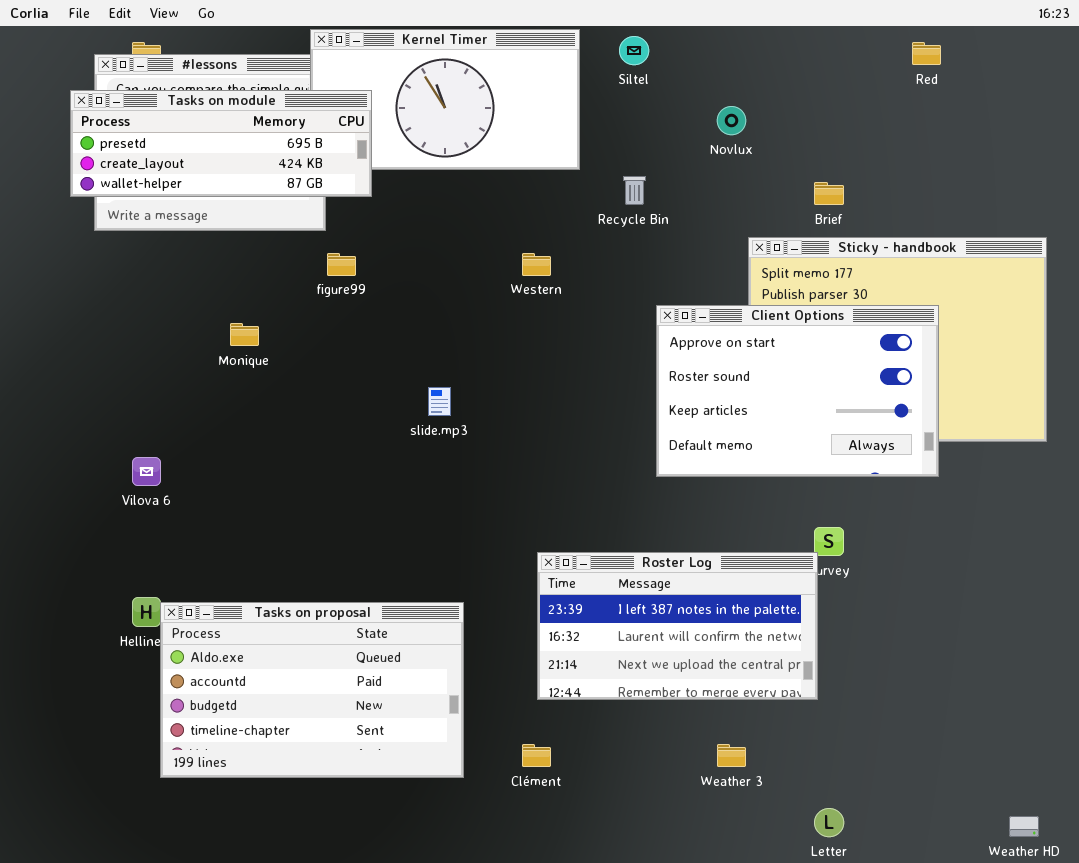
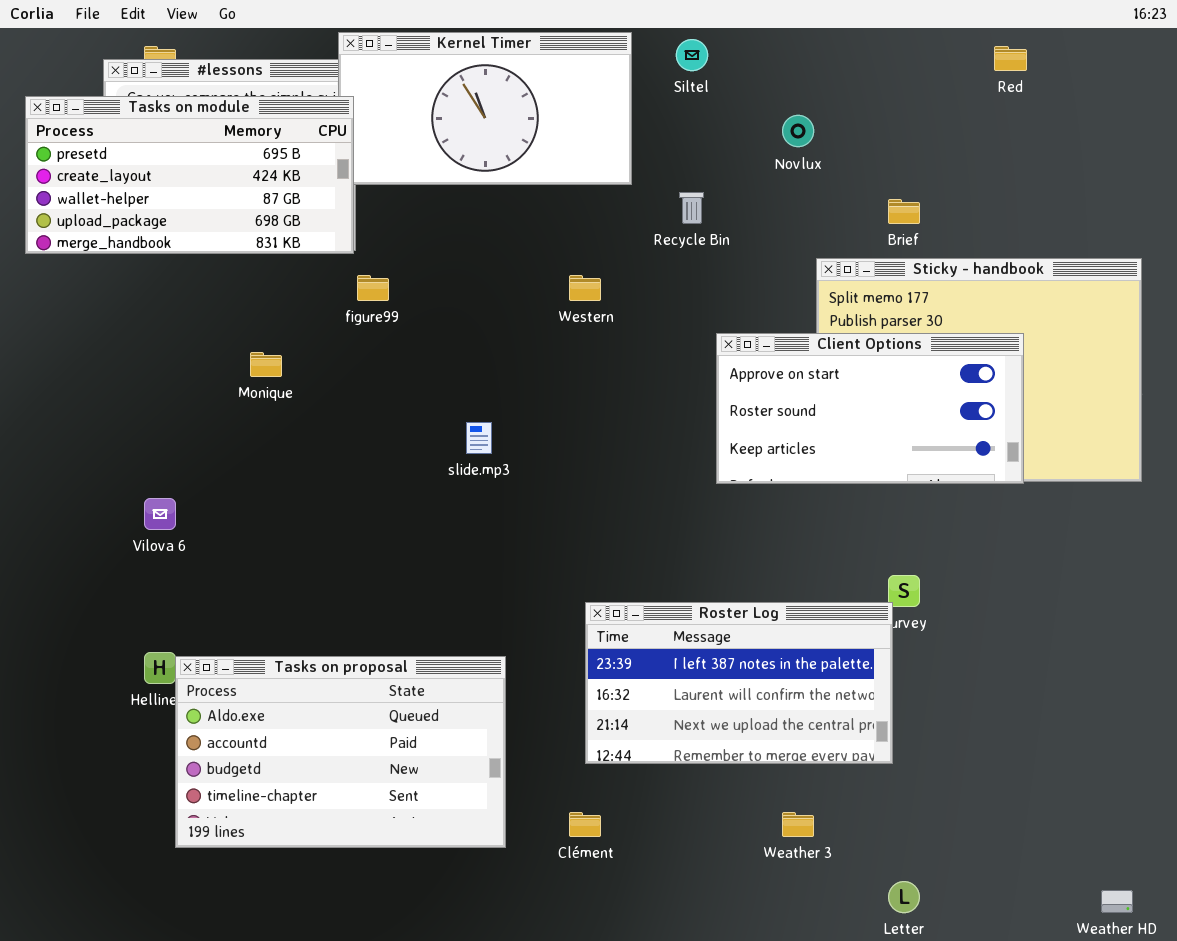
Tasks on module: [70,90,372,197] -> [25,96,354,254], moved, resized
Client Options: [656,305,939,477] -> [716,333,1024,484], resized

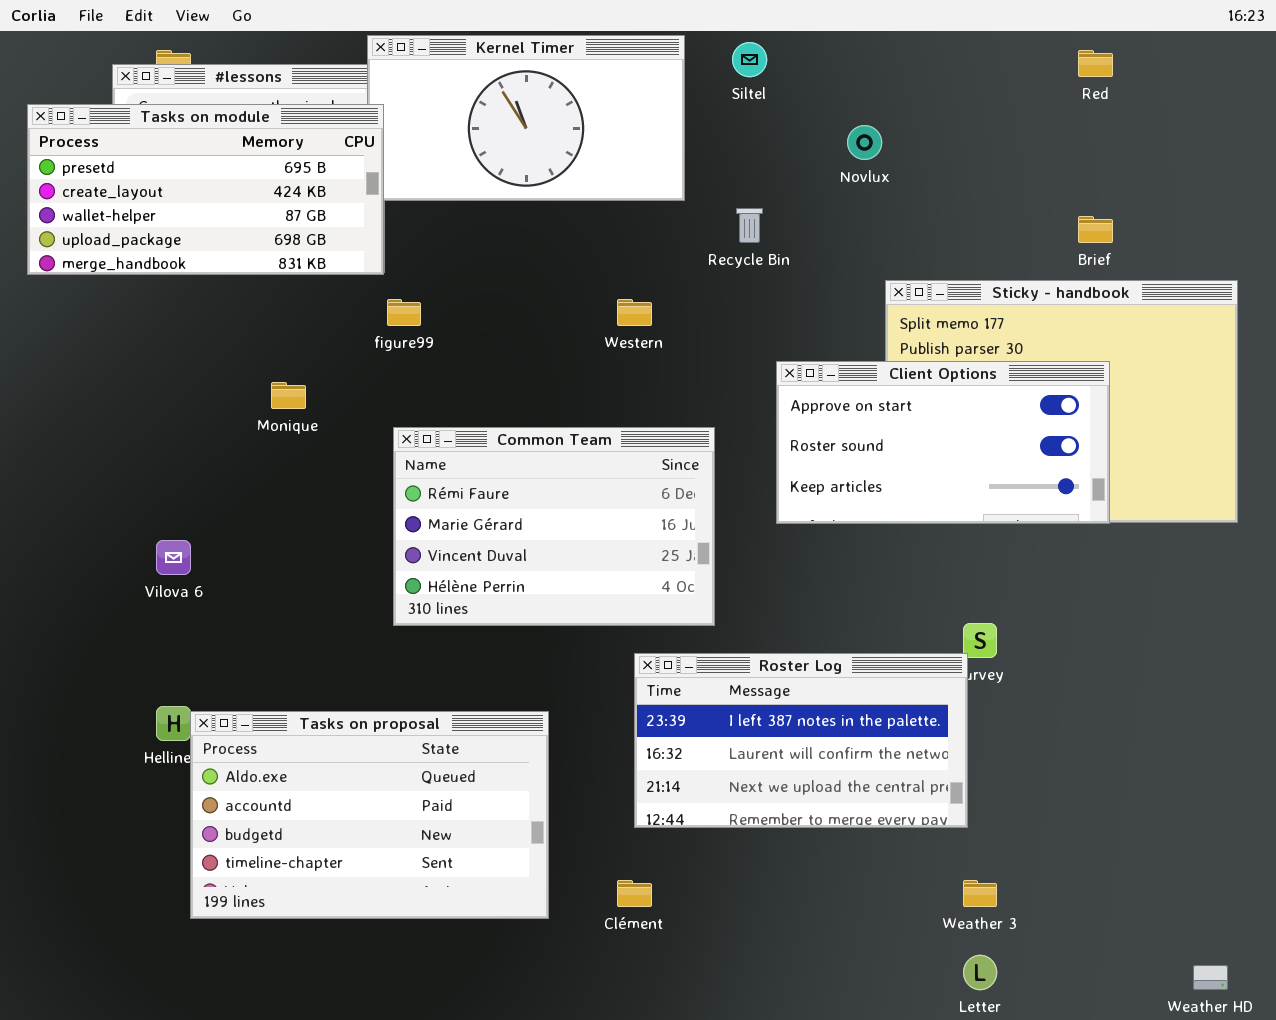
Brief: [888,199,920,224] -> [1078,216,1113,243], moved
Common Team: none -> [393,427,715,626], opened
Weather 3: [782,812,814,837] -> [963,880,997,907], moved

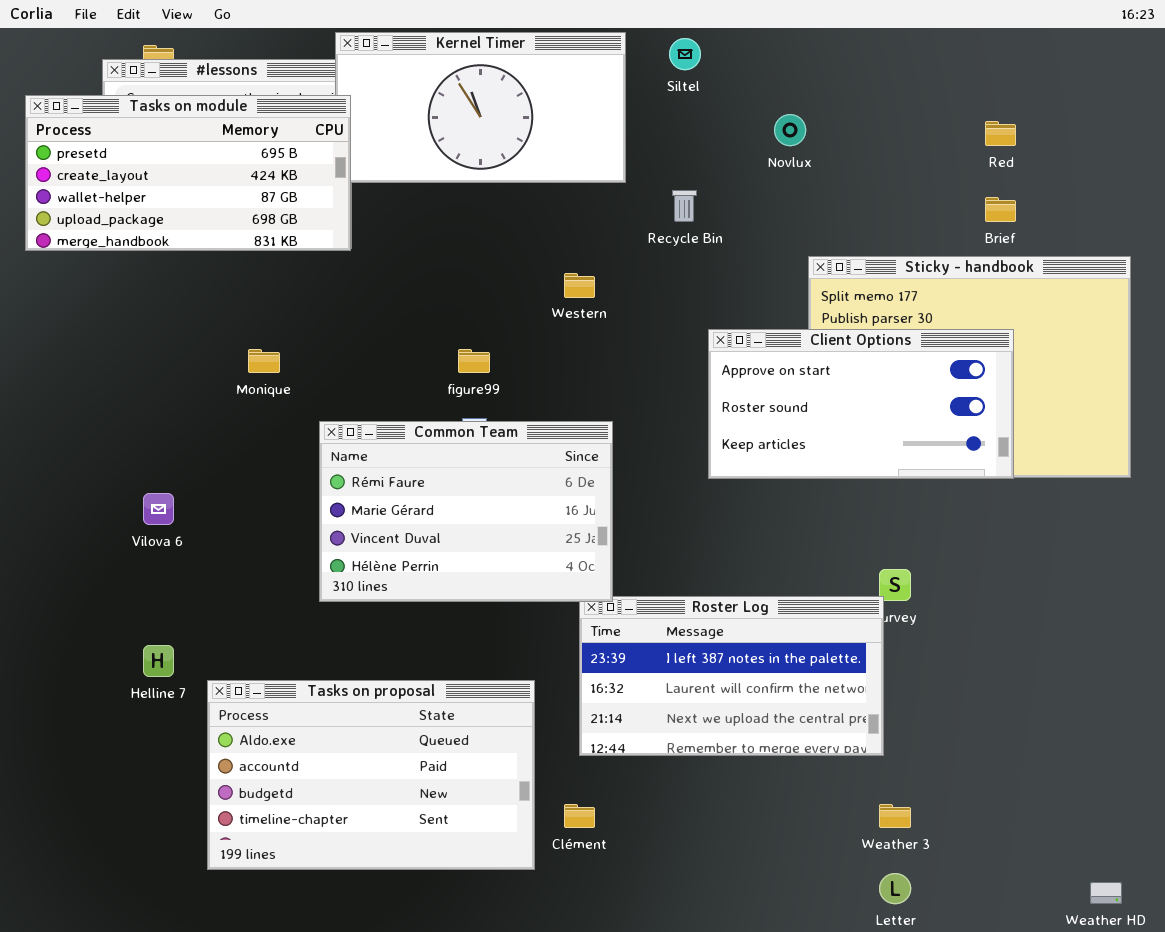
Red: [1078,50,1113,77] -> [985,121,1016,146], moved
figure99: [387,299,421,326] -> [458,349,490,373], moved
Common Team: [393,427,715,626] -> [319,421,613,602], moved
Tasks on proposal: [190,711,549,919] -> [207,680,535,870], moved

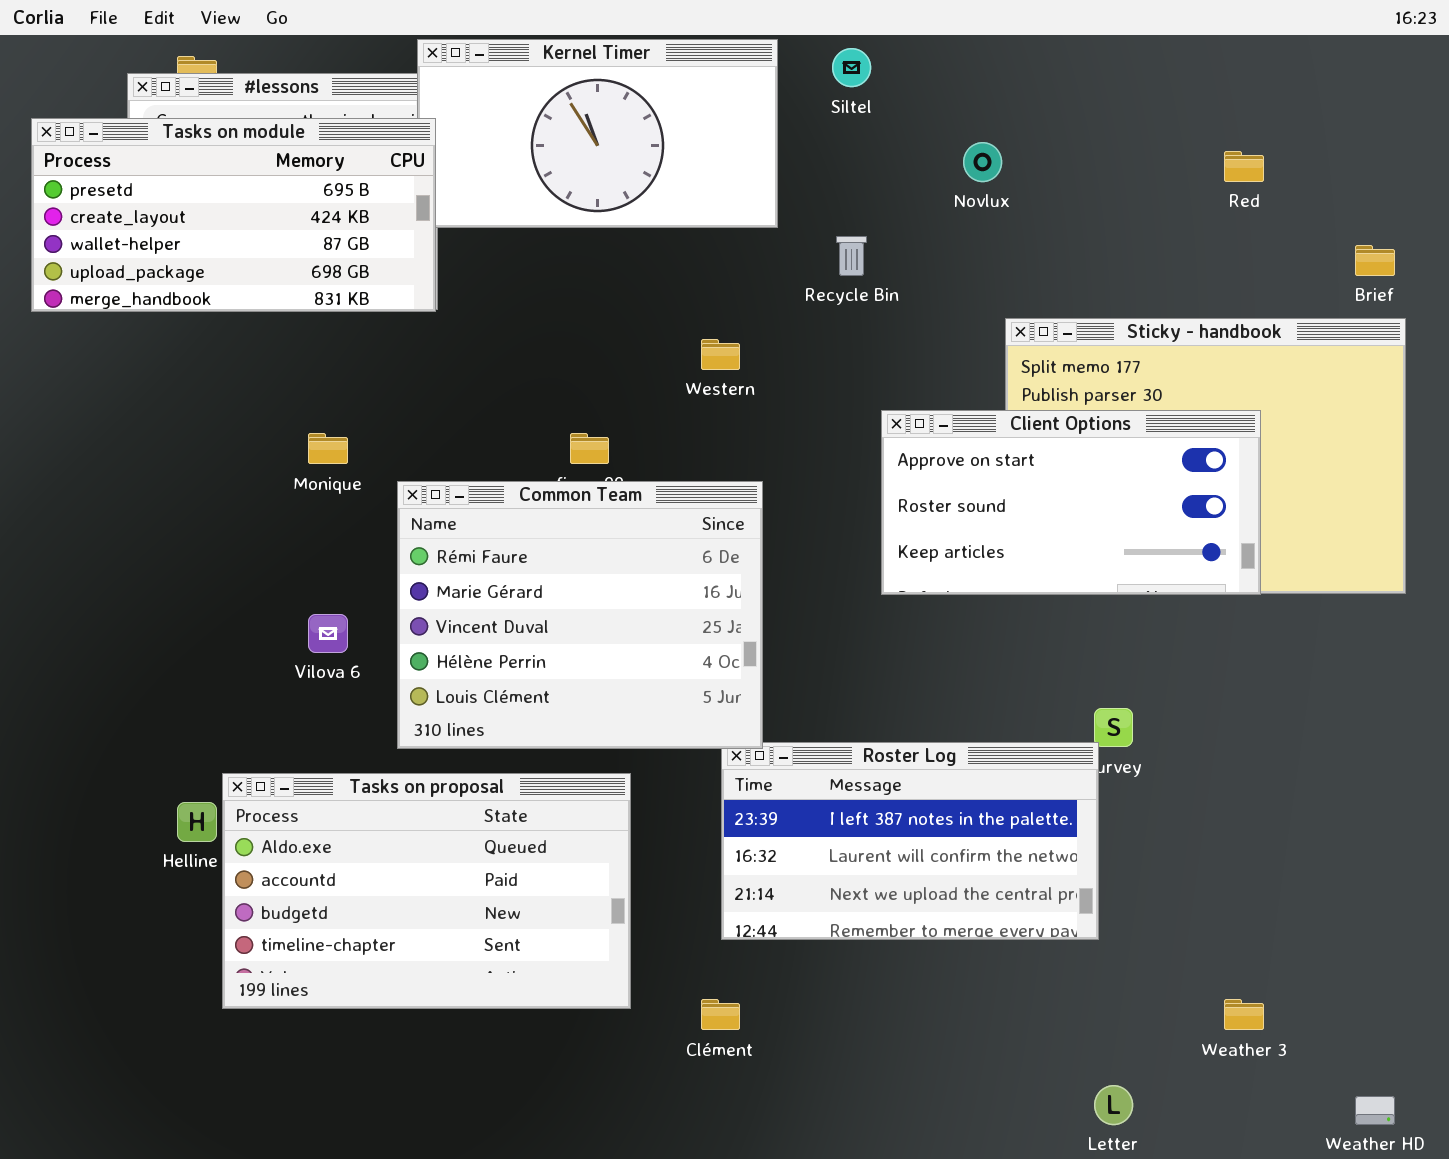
Brief: [985,197,1016,222] -> [1355,245,1395,276], moved
Common Team: [319,421,613,602] -> [397,481,763,749], resized
Vilova 6: [143,493,174,525] -> [308,614,348,653], moved
Tasks on proposal: [207,680,535,870] -> [222,773,631,1009], moved
Weather 3: [879,804,911,828] -> [1224,999,1264,1030], moved

